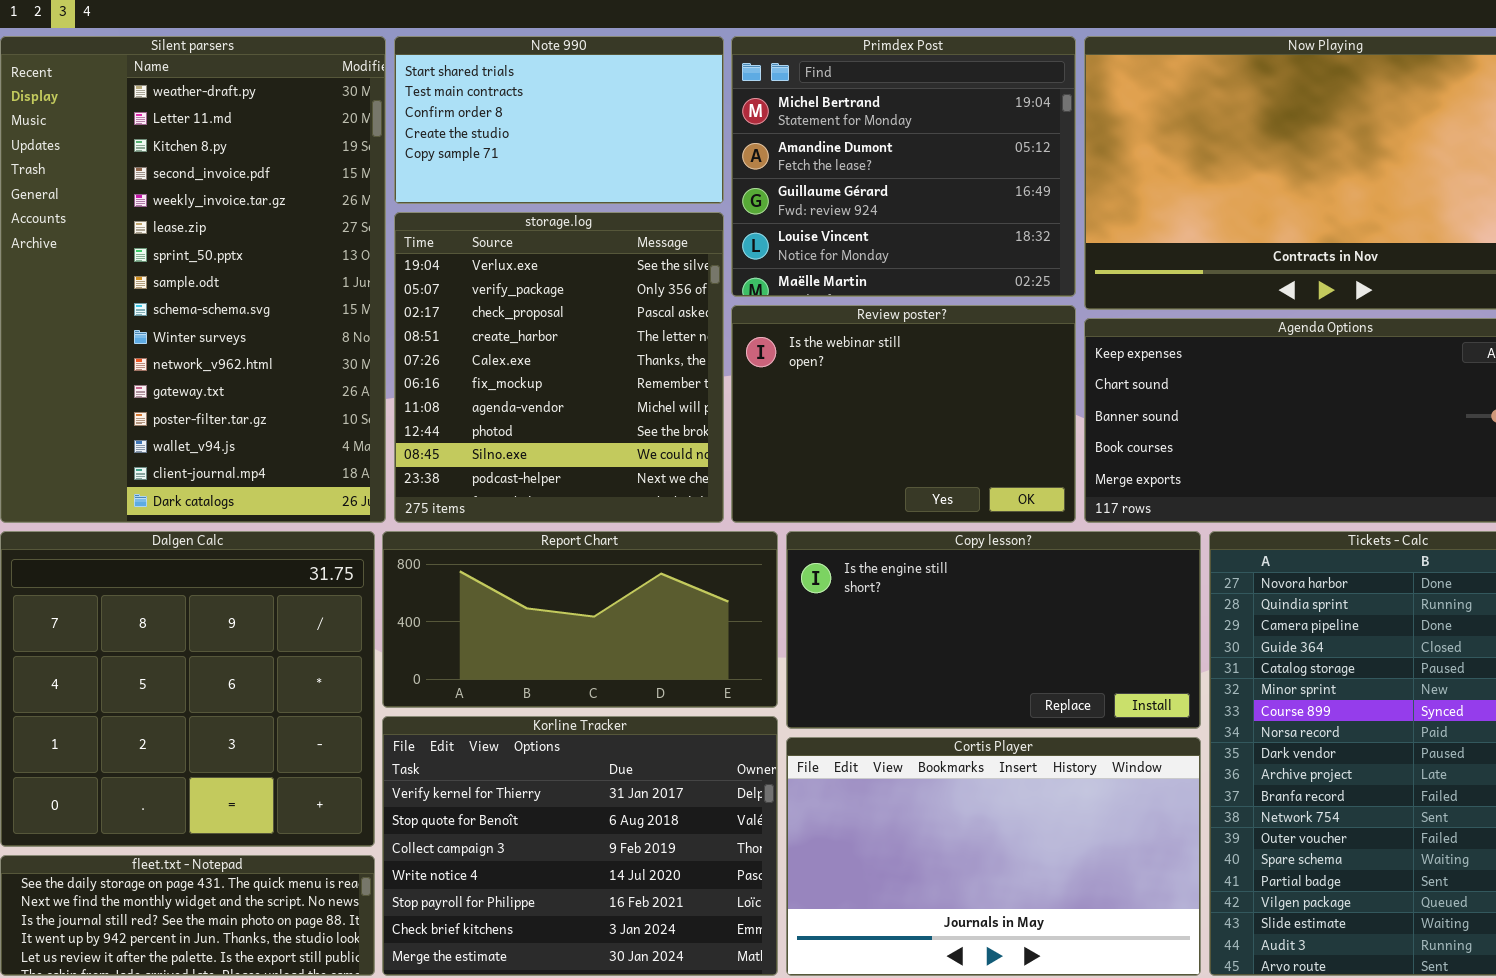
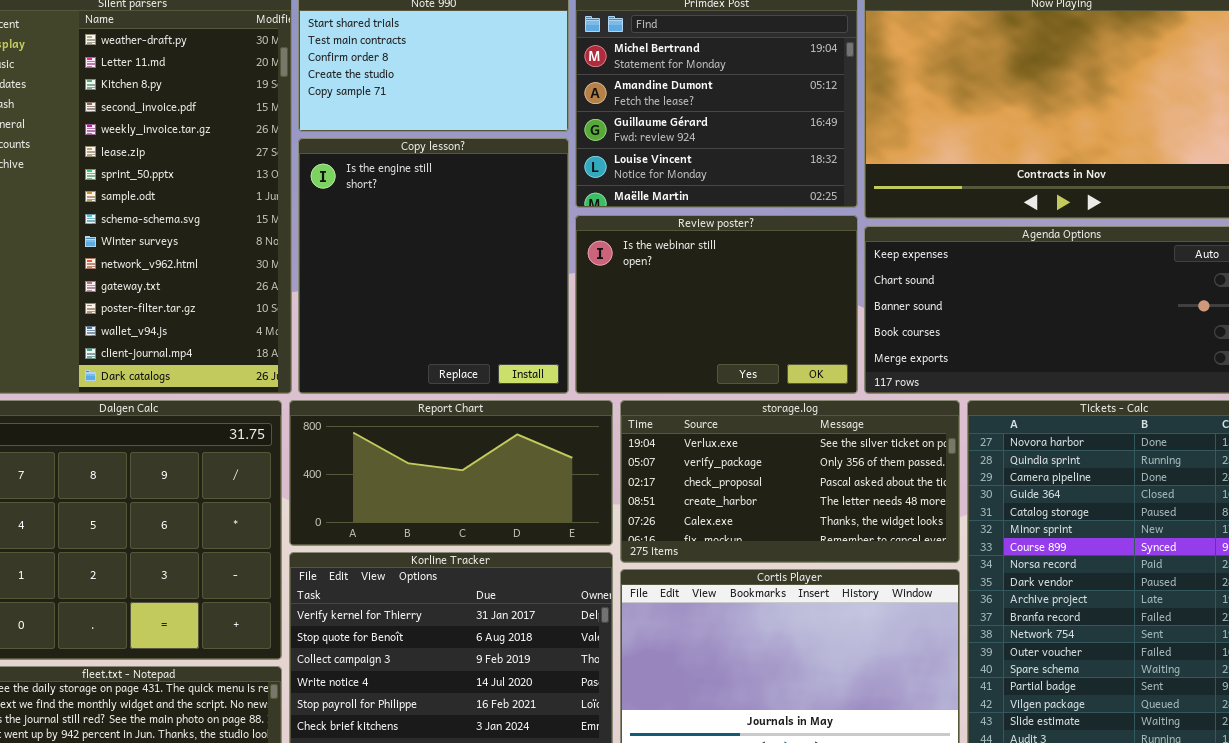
storage.log: [394,212,724,523] -> [620,400,960,563], moved, resized
Copy lesson?: [786,531,1201,729] -> [298,138,569,394], moved, resized

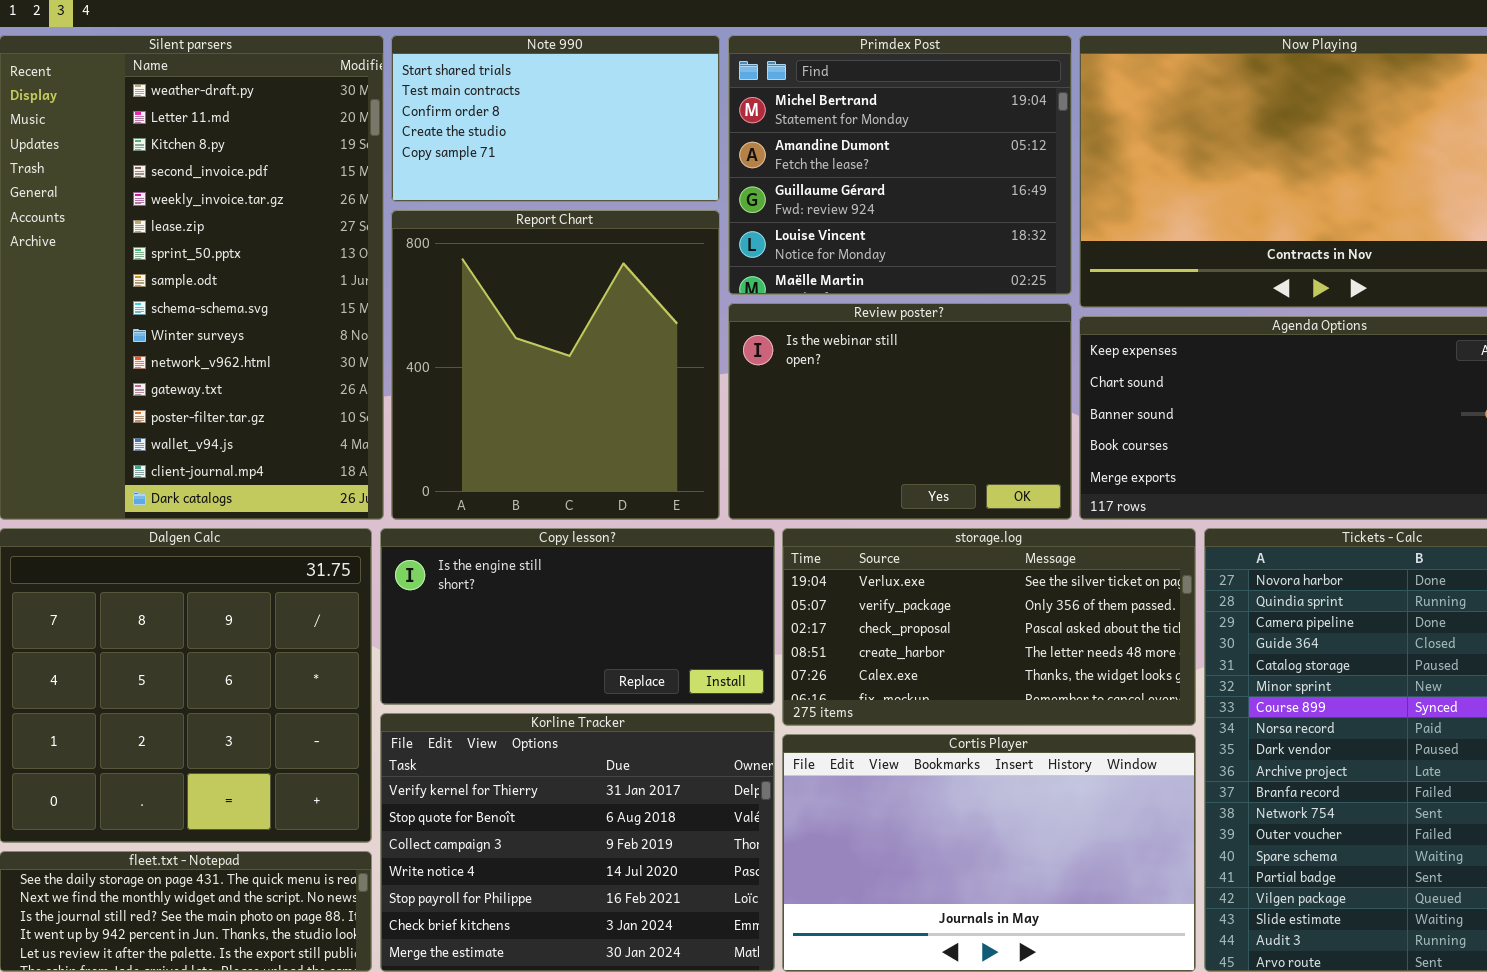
Copy lesson?: [298,138,569,394] -> [380,528,775,705], moved, resized
Report Chart: [289,400,613,546] -> [391,210,720,520], moved, resized

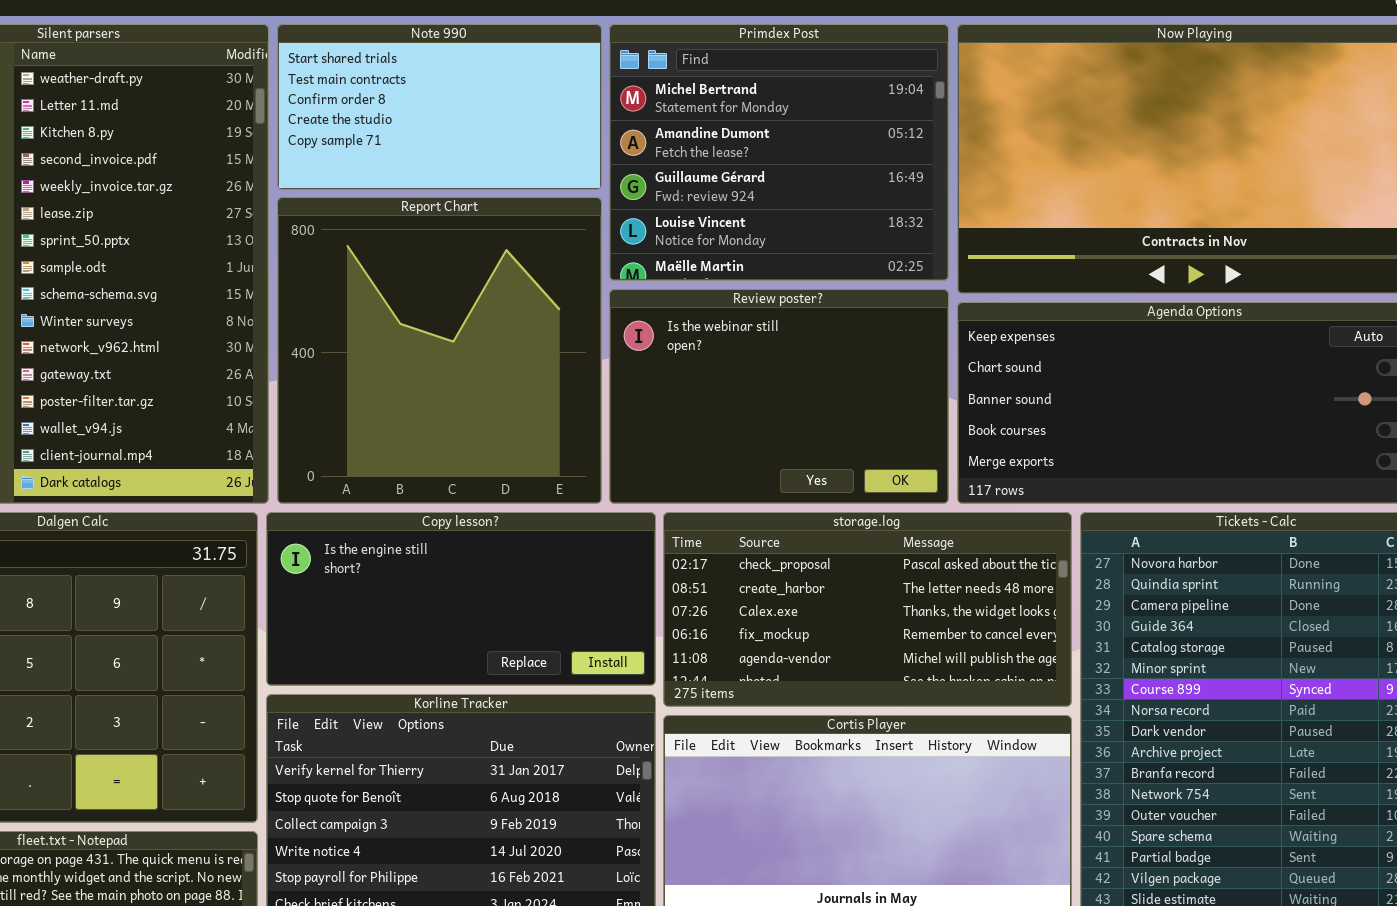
storage.log: [782,528,1196,726] -> [663,512,1072,707], scrolled down 2 rows

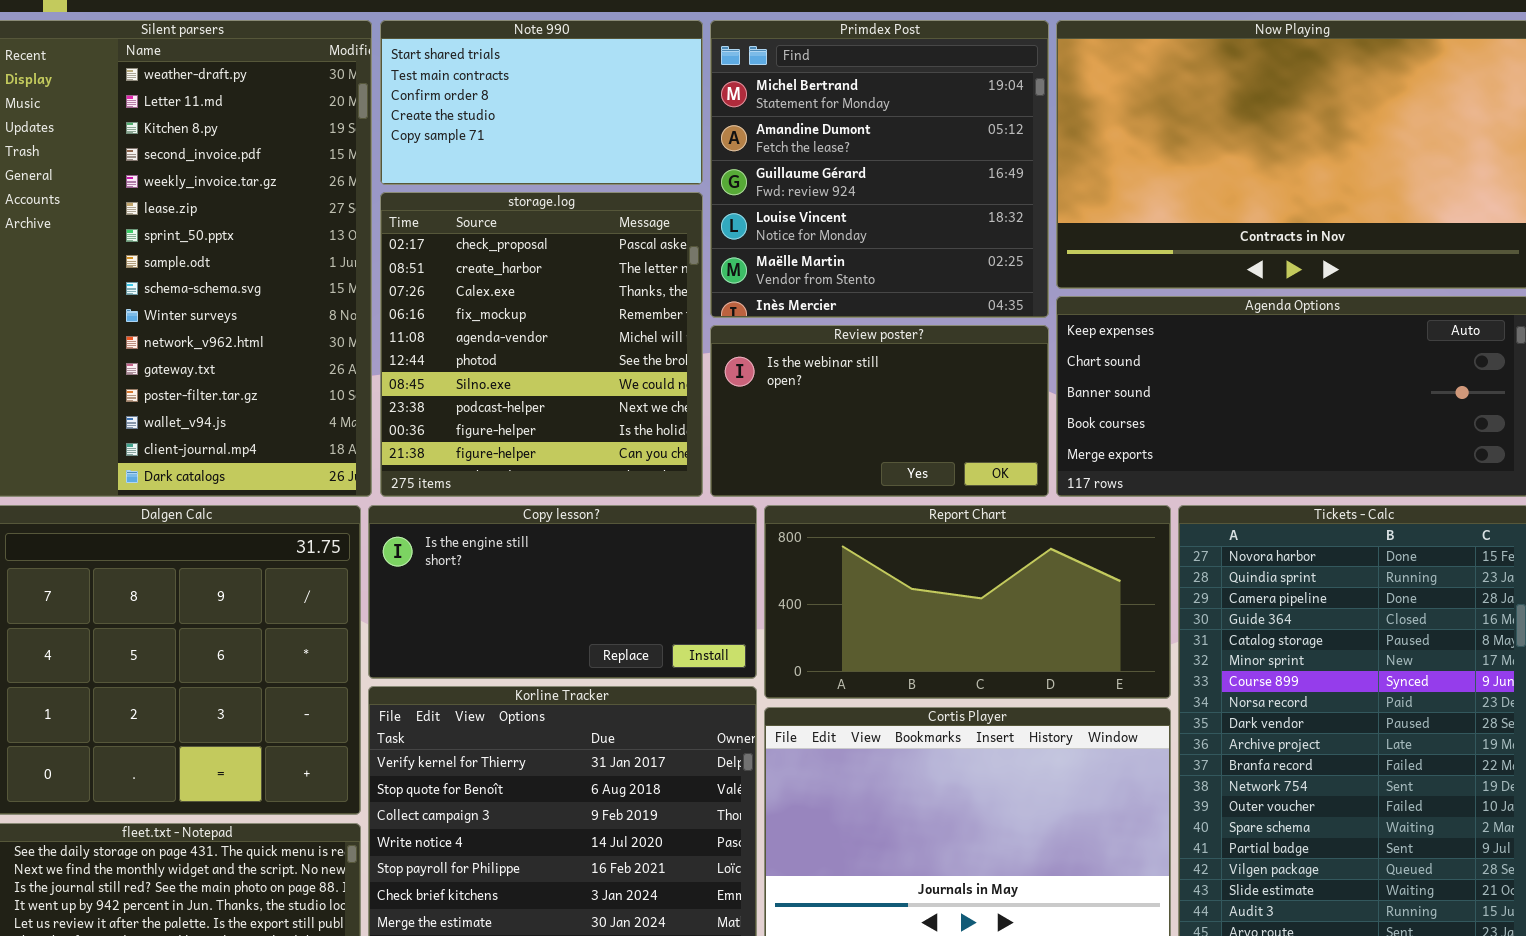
Primdex Post: [609,24,949,281] -> [710,20,1049,318], resized
Report Chart: [277,197,602,504] -> [764,505,1171,699], moved, resized
Review poster?: [609,289,949,504] -> [710,325,1049,497], resized
storage.log: [663,512,1072,707] -> [380,192,703,497], moved, resized

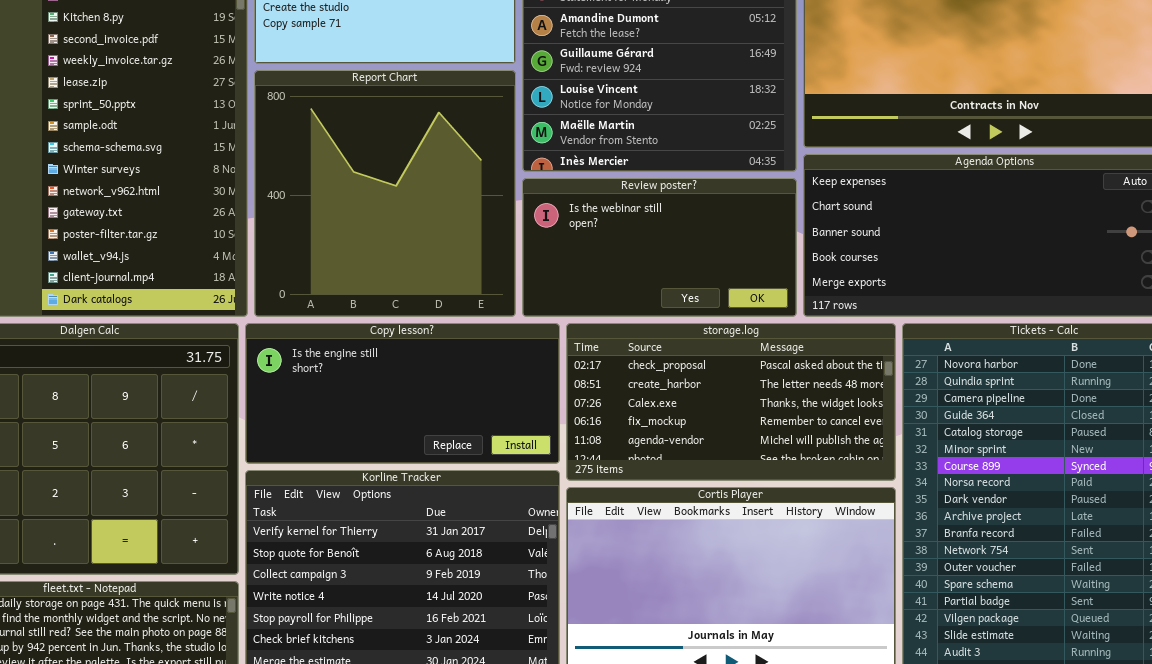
storage.log: [380,192,703,497] -> [566,323,896,481], moved, resized
Report Chart: [764,505,1171,699] -> [254,70,516,317], moved, resized

